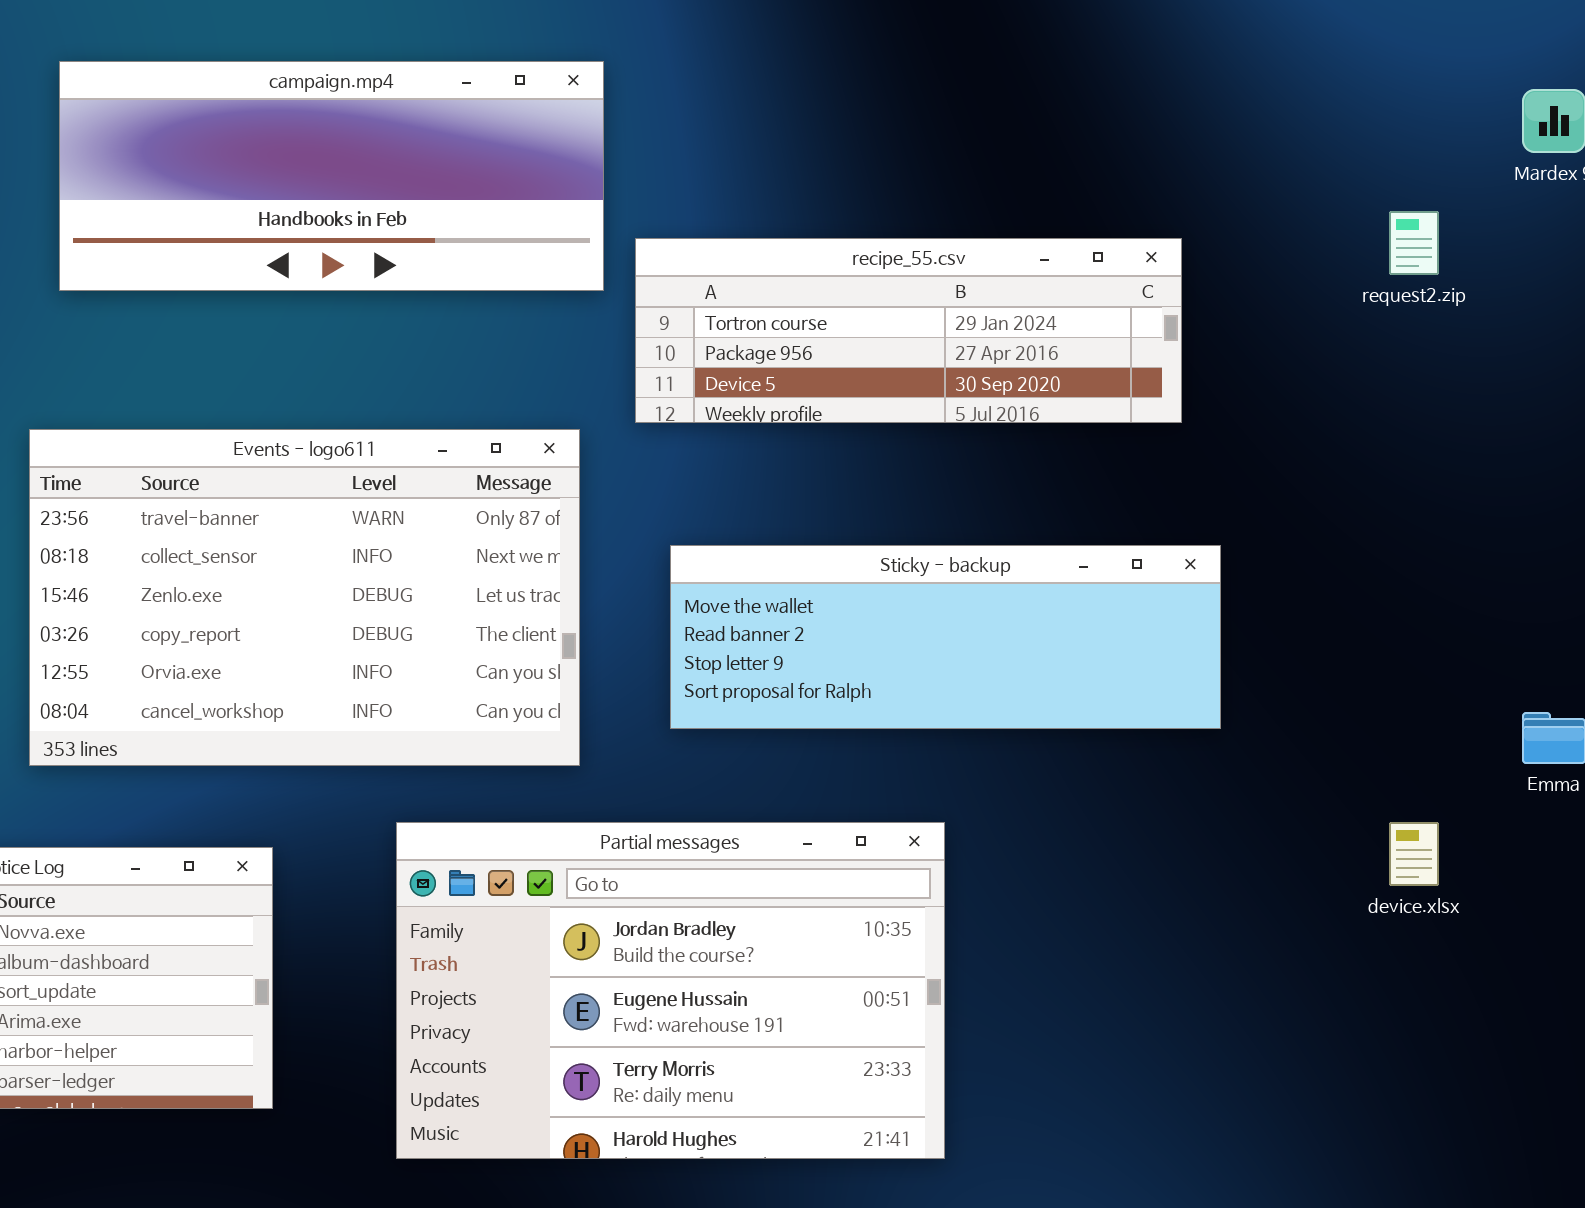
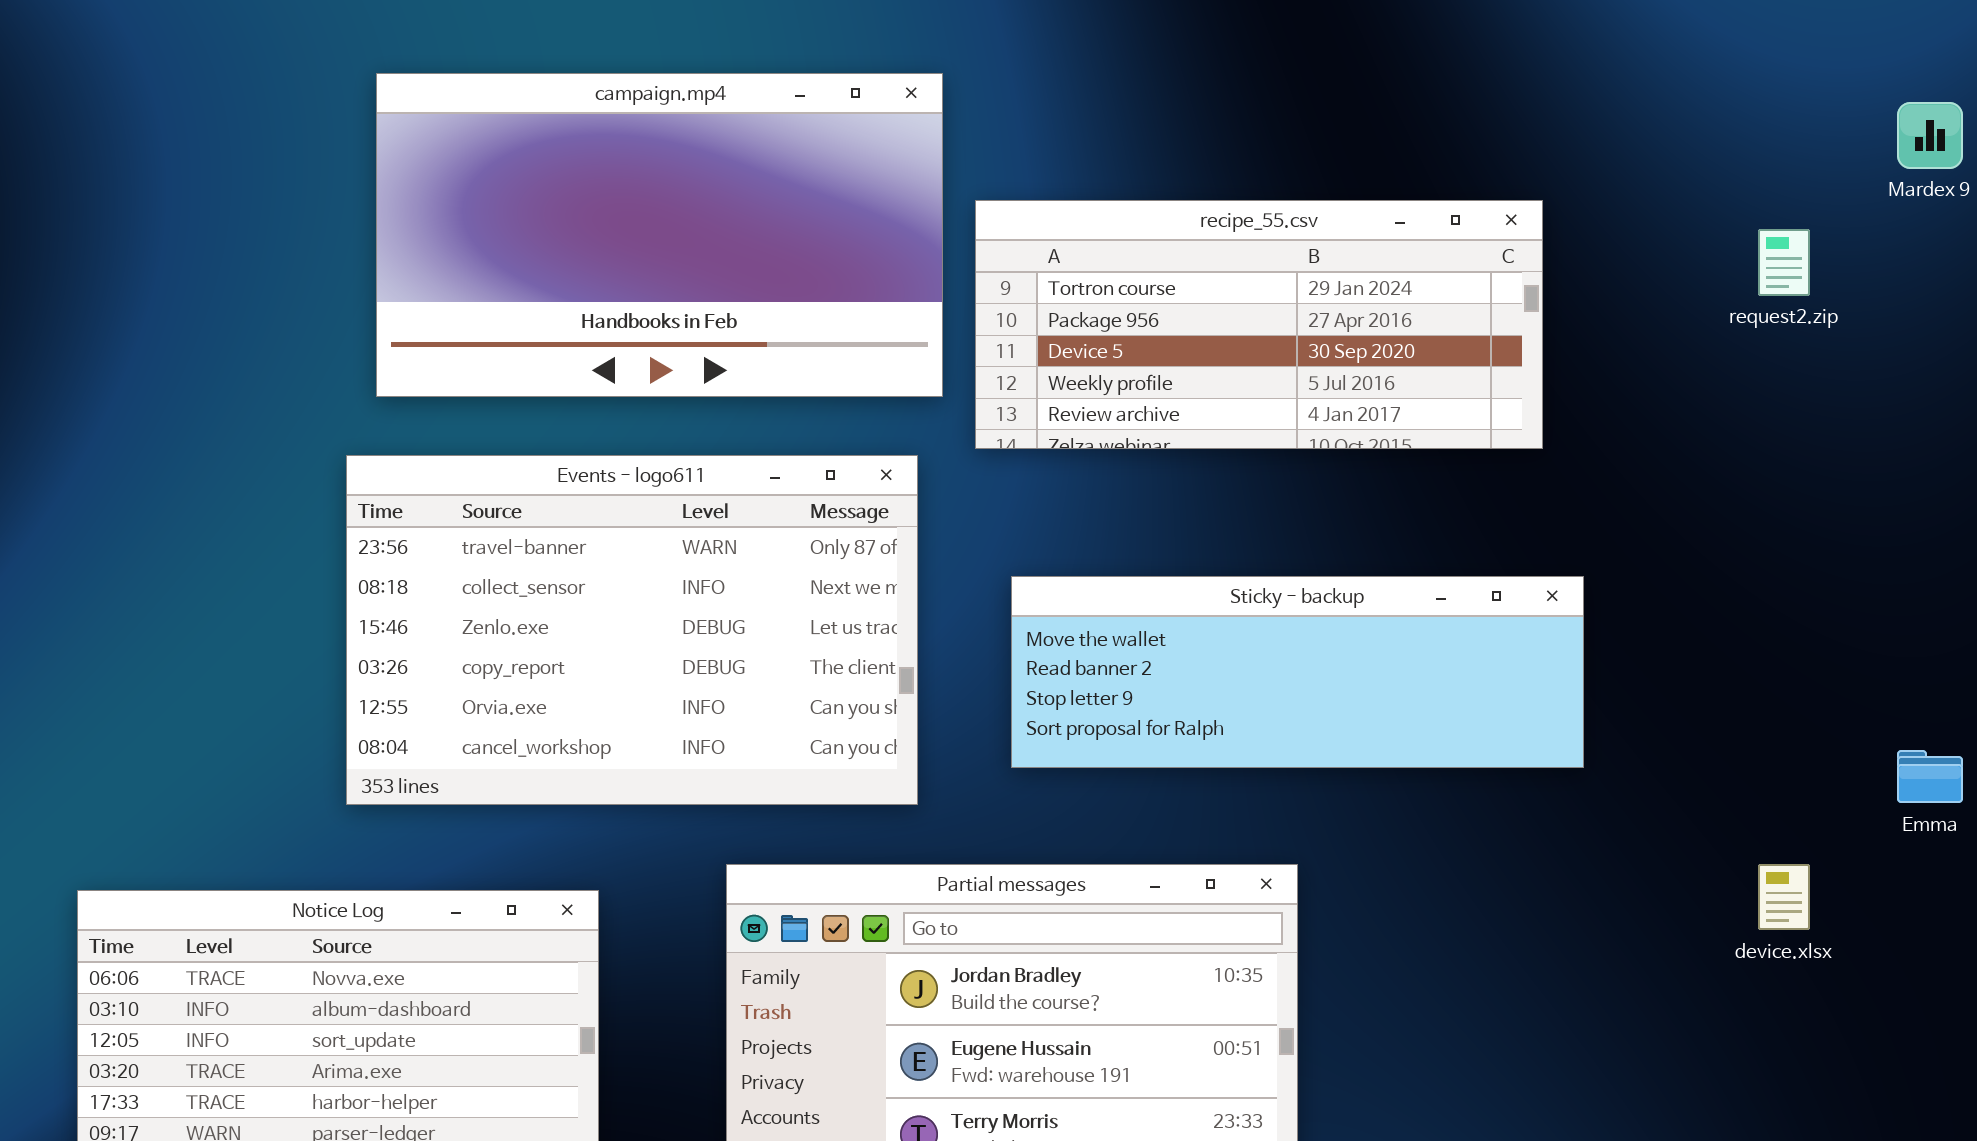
campaign.mp4: [59,61,604,291] -> [376,73,943,397], resized
recipe_55.csv: [635,238,1182,423] -> [975,200,1543,449], resized

